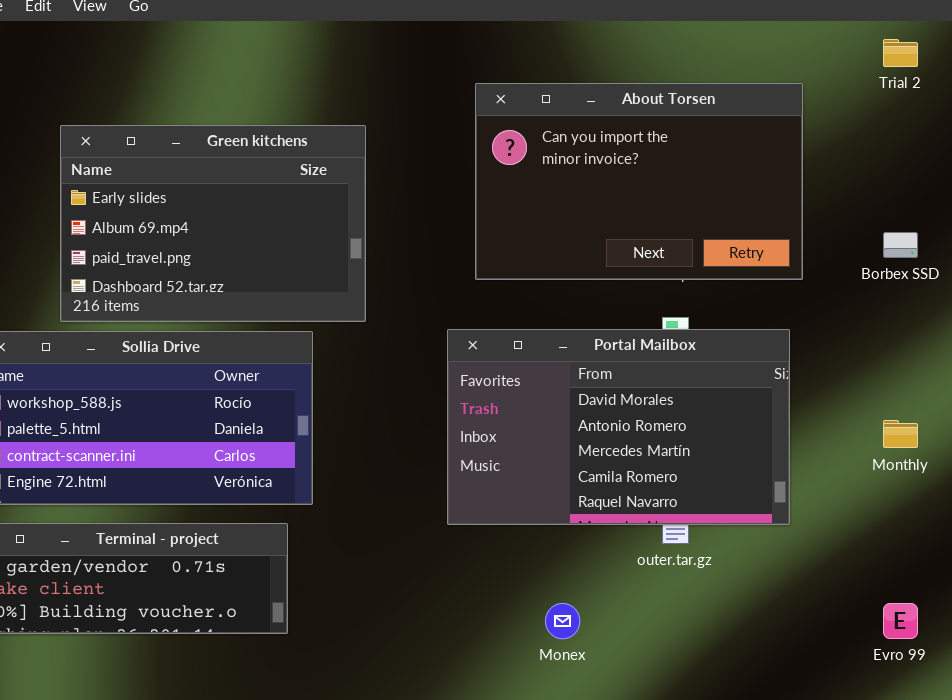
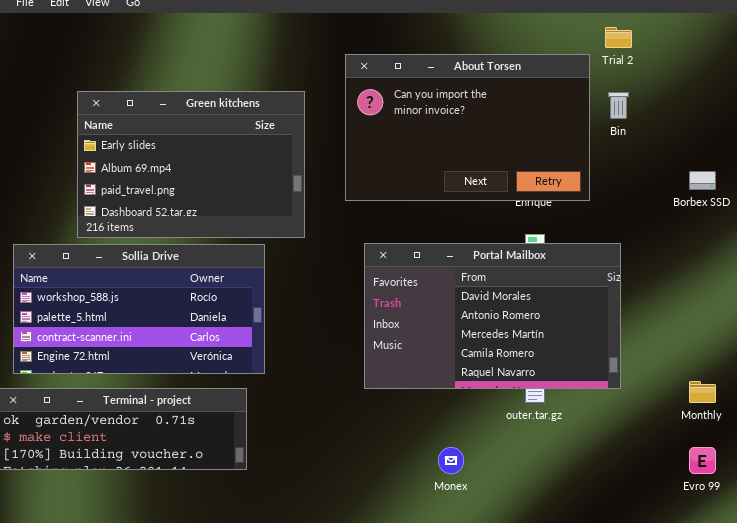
Trial 2: [883,39,918,67] -> [605,27,632,48], moved
About Torsen: [475,83,803,280] -> [345,54,590,201], moved
Monthly: [883,420,918,448] -> [689,381,716,403], moved

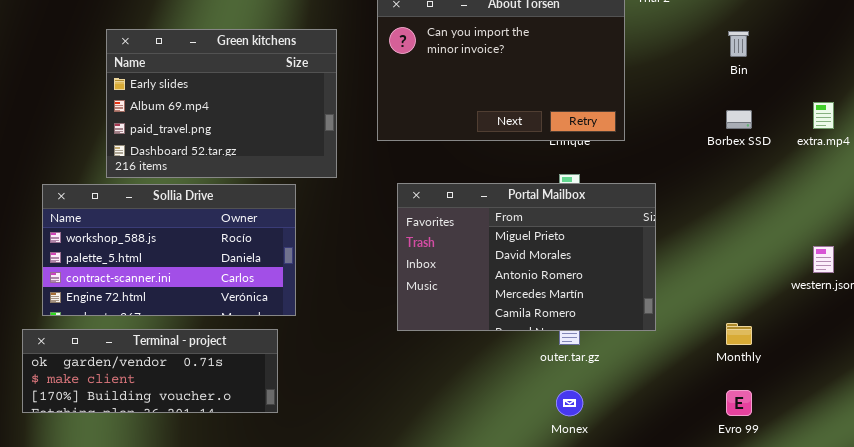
Bin: [608,92,629,119] -> [728,31,749,57], moved
Portal Mailbox: [364,243,621,389] -> [397,183,656,331], scrolled up 1 row
Monex: [438,447,464,474] -> [556,390,583,416], moved

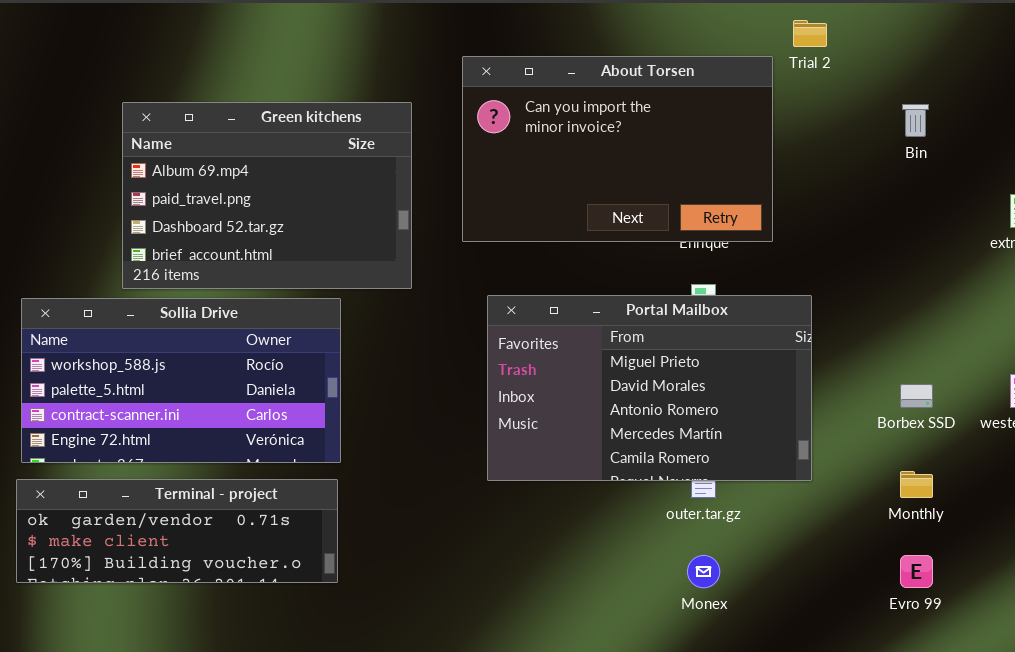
Green kitchens: [106,29,337,178] -> [122,102,412,289], scrolled down 1 row
Borbex SSD: [726,110,752,129] -> [900,384,933,408], moved
Sollia Drive: [42,184,296,316] -> [21,298,341,463], moved

